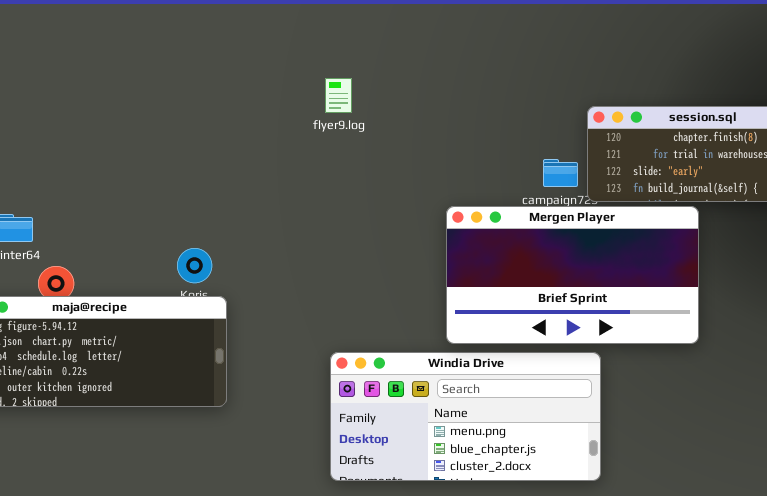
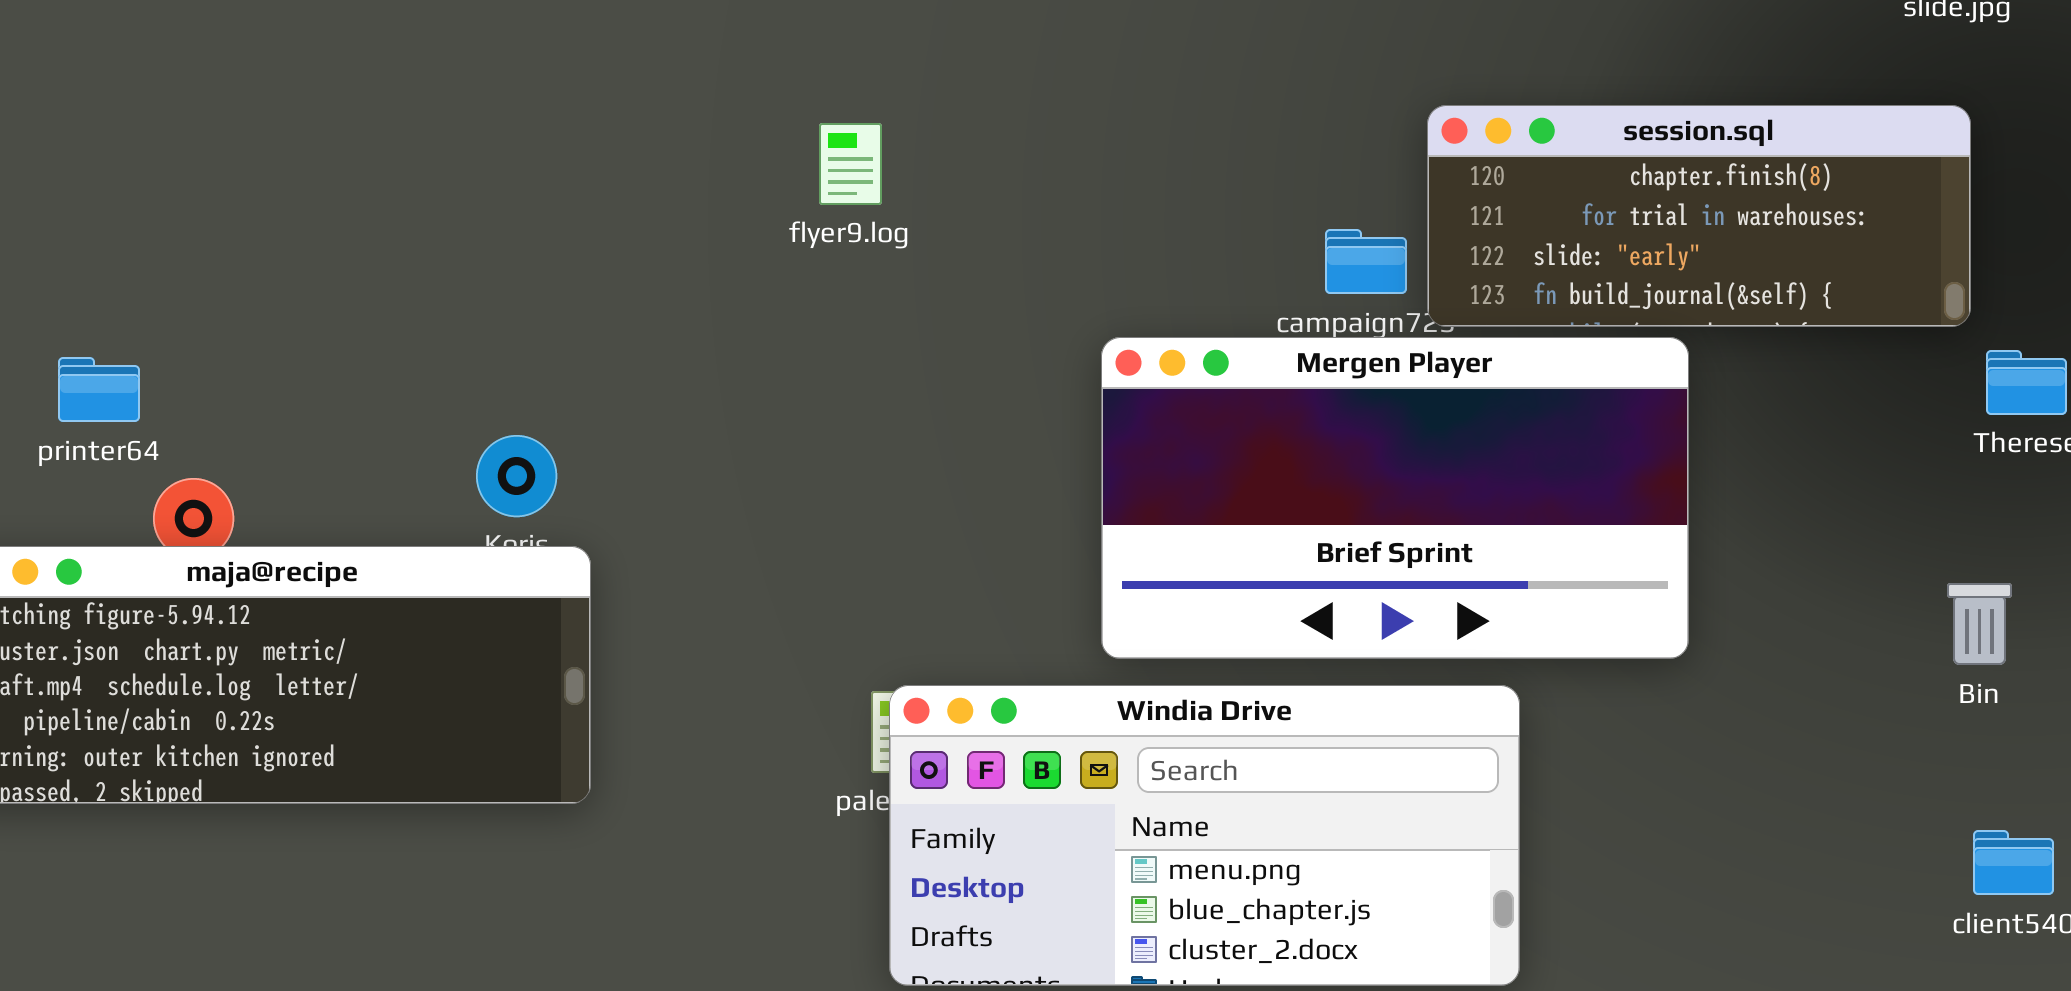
flyer9.log: [325,78,352,113] -> [819,123,882,205], moved
Windia Drive: [330,352,601,481] -> [889,685,1520,986], moved

